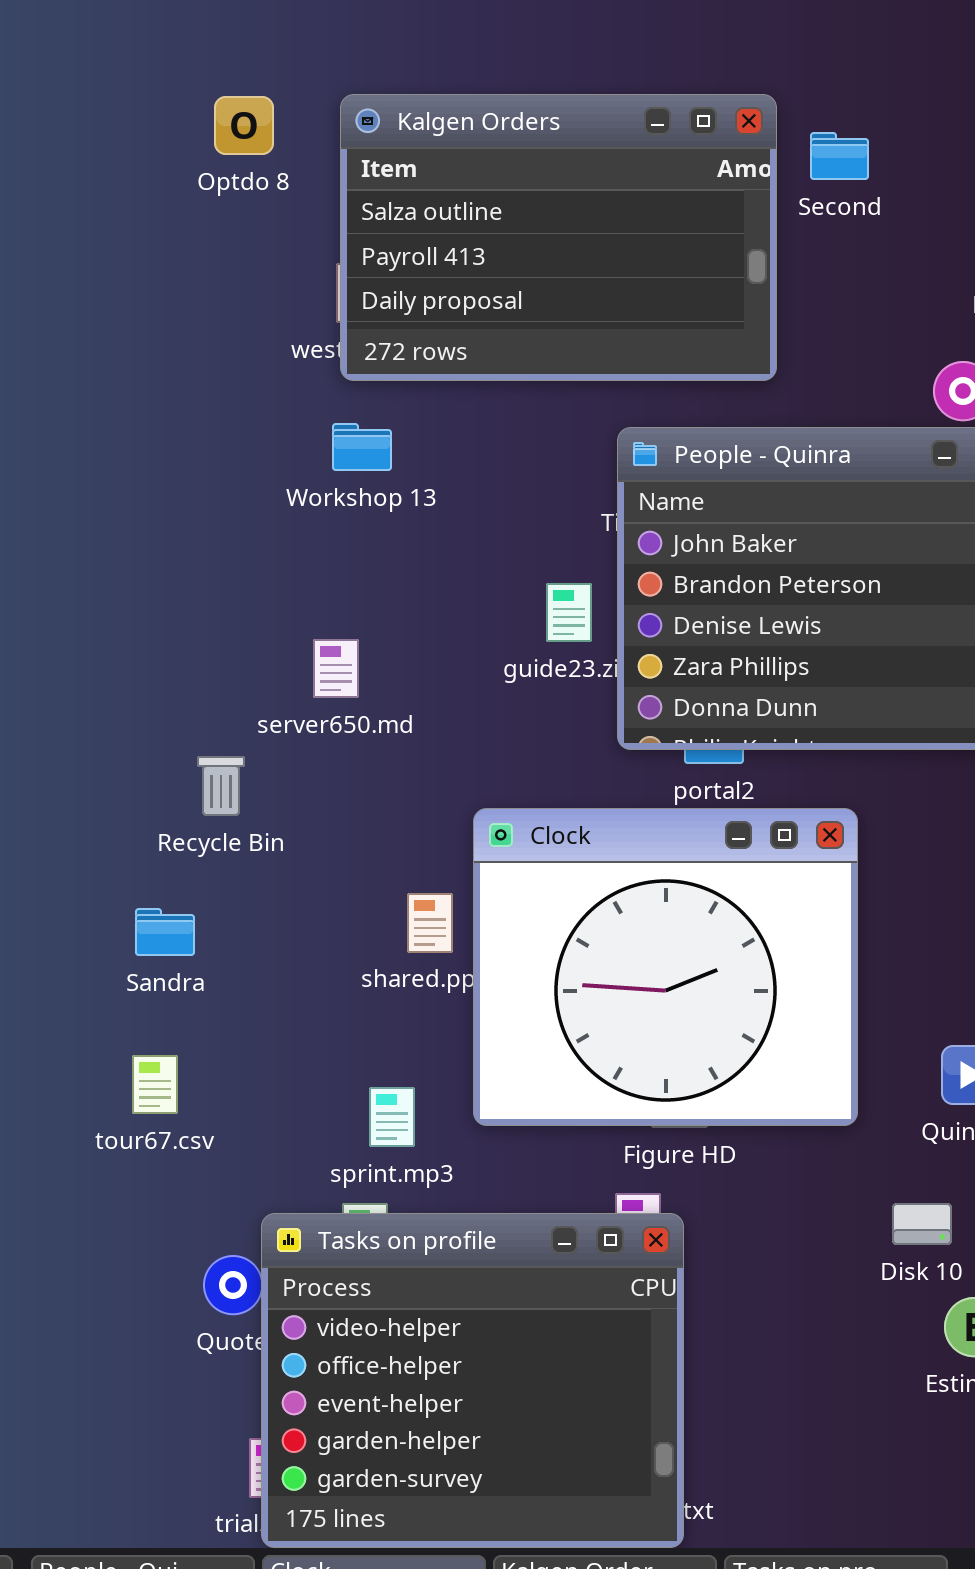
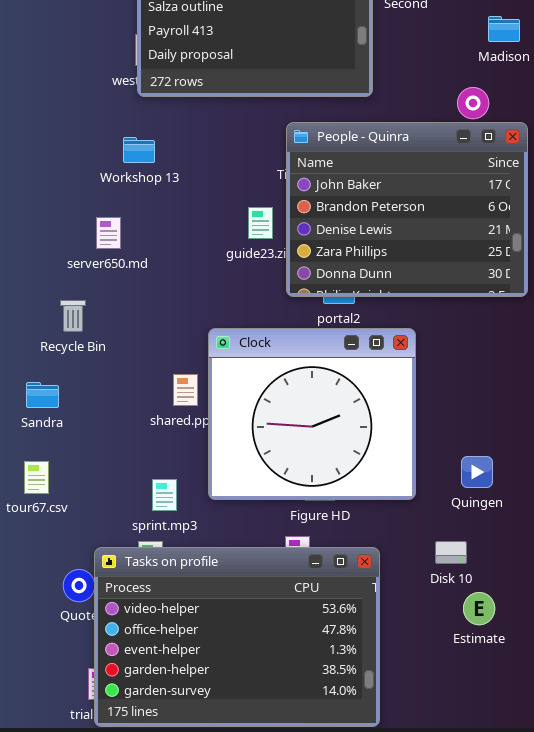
Workshop 13: [332,423,392,471] -> [123,137,155,163], moved
server650.md: [313,639,359,698] -> [96,217,121,249], moved
Tasks on profile: [261,1213,684,1548] -> [94,547,380,727], resized

